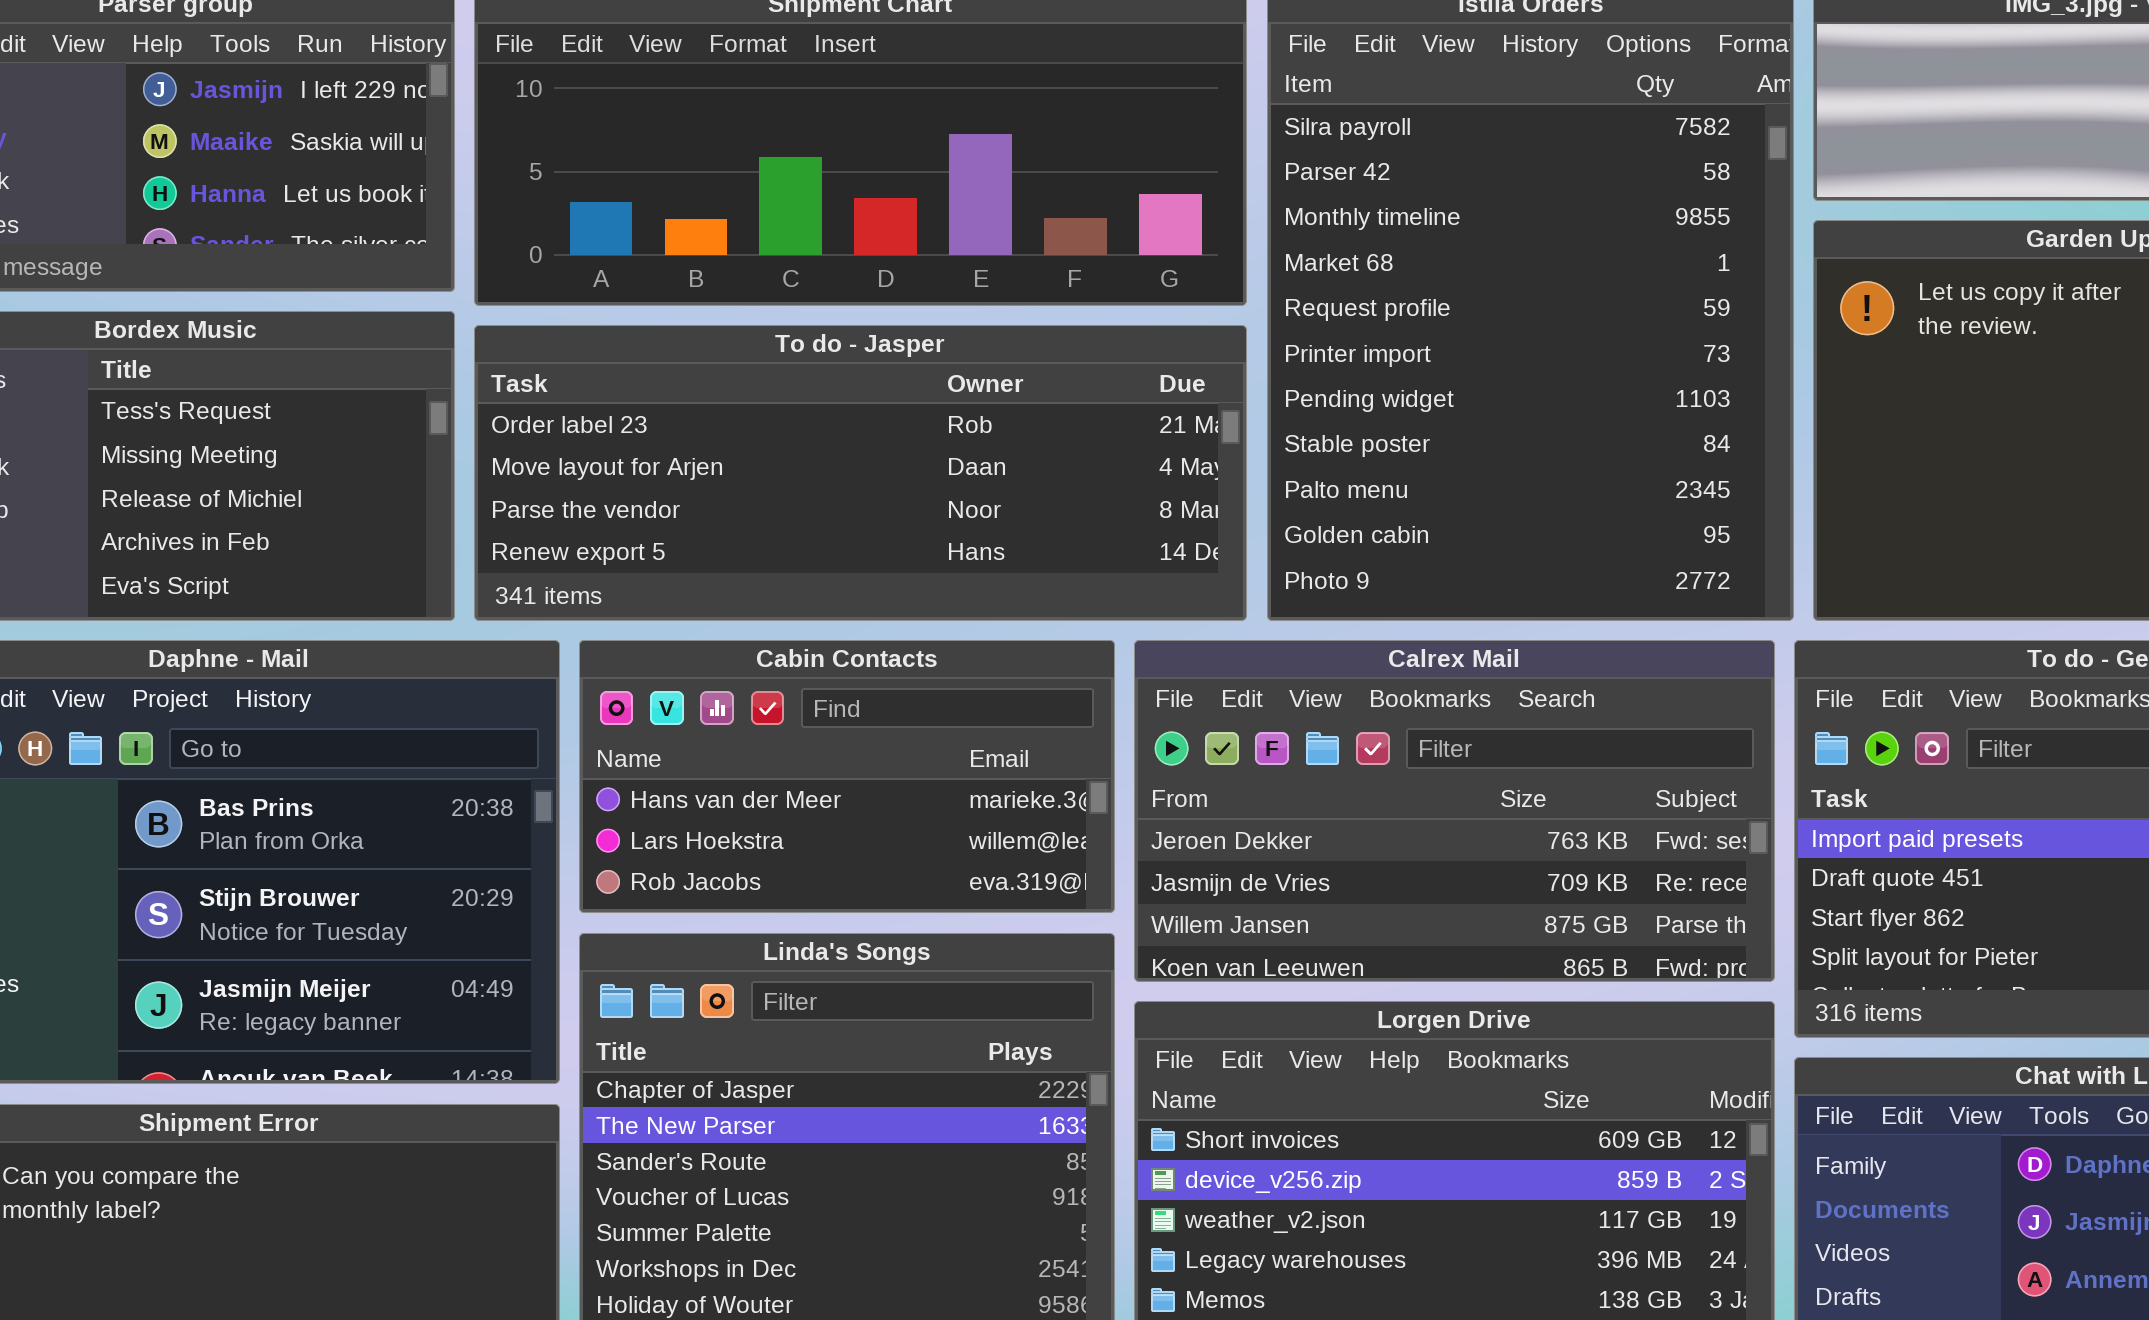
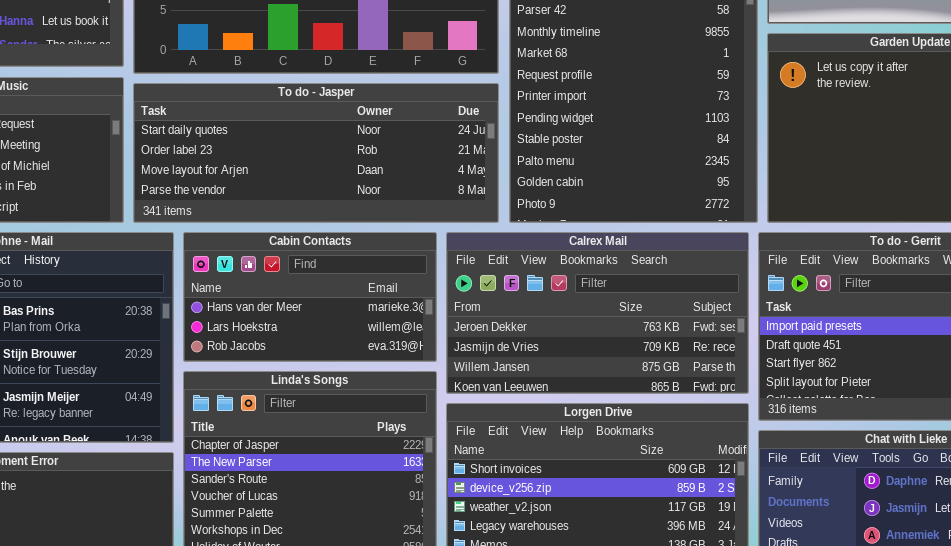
To do - Jasper: [474,325,1247,621] -> [133,83,499,223], scrolled up 1 row

